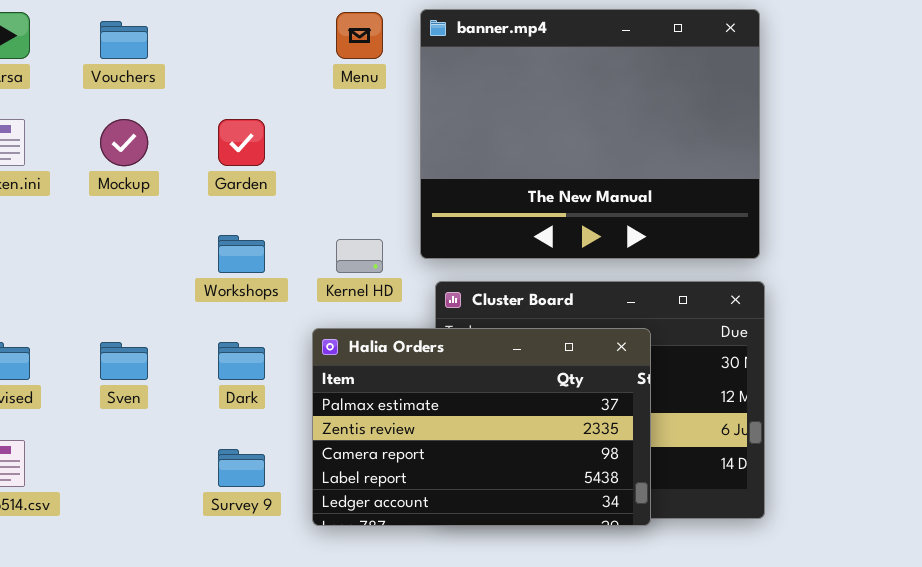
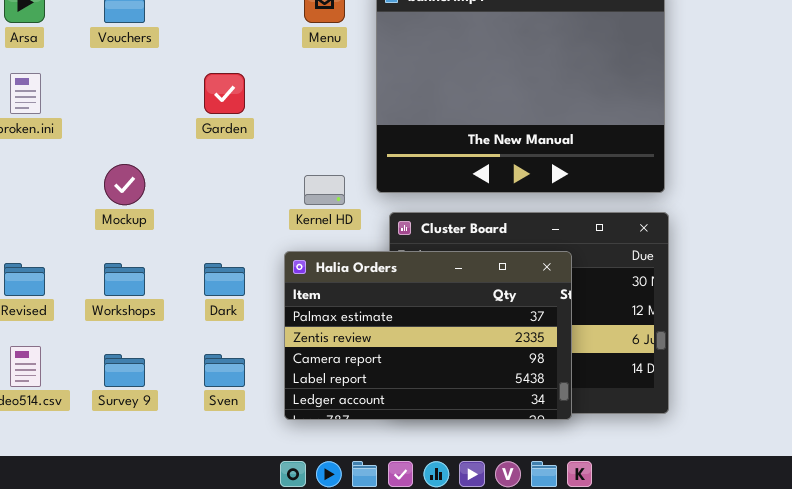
Mockup: [100,119,148,166] -> [104,164,145,205], moved
Workshops: [218,235,265,273] -> [104,263,145,296], moved
Sven: [100,342,148,380] -> [204,354,245,387], moved
Survey 9: [218,449,265,487] -> [104,354,145,387], moved

